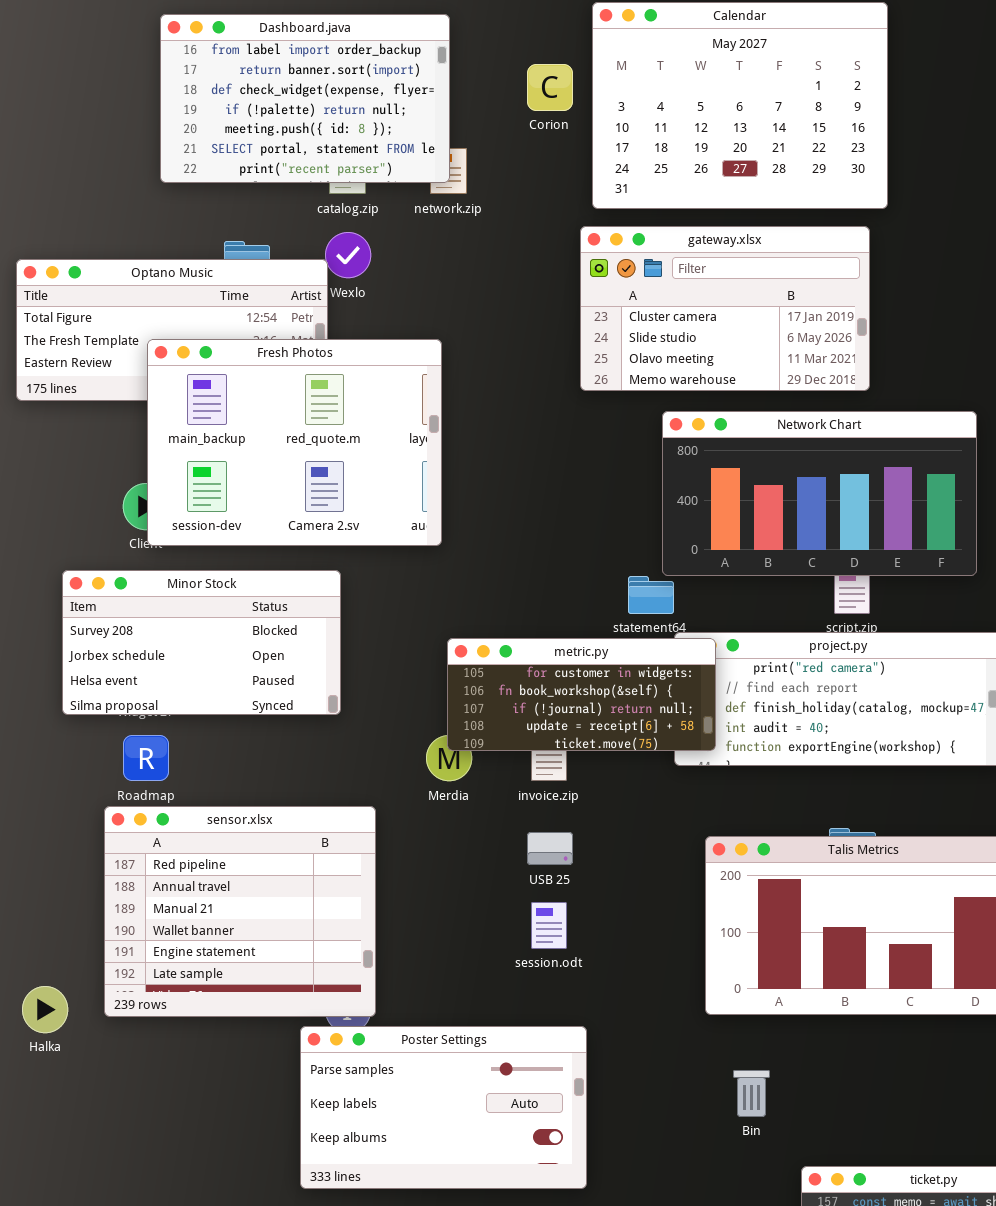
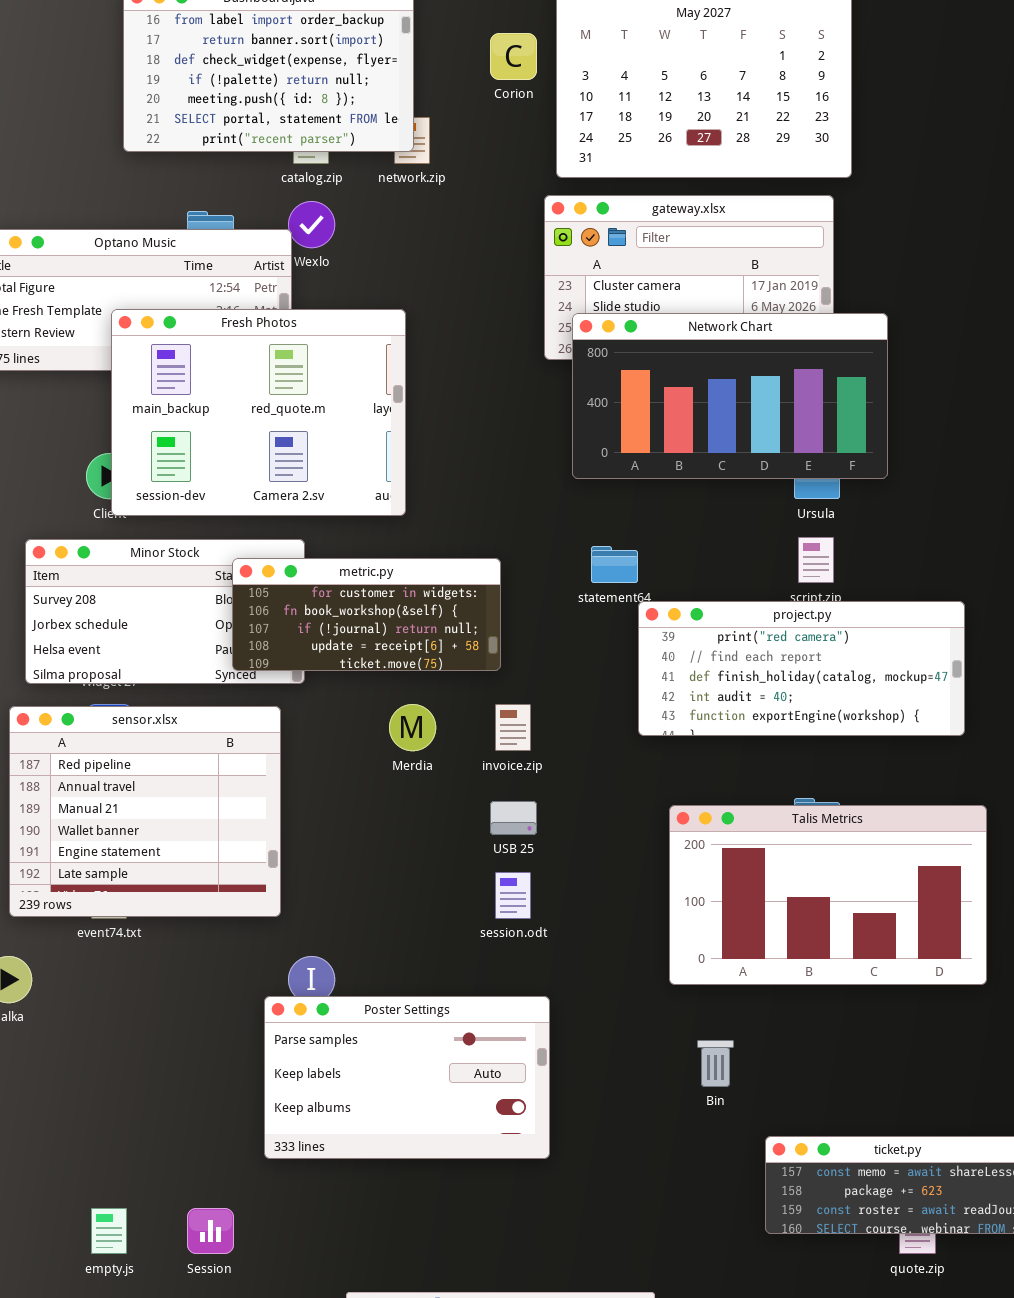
Network Chart: [662,411,977,576] -> [572,313,888,479], moved
metric.py: [447,638,716,751] -> [232,558,501,671], moved
sensor.xlsx: [104,806,376,1017] -> [9,706,281,917], moved

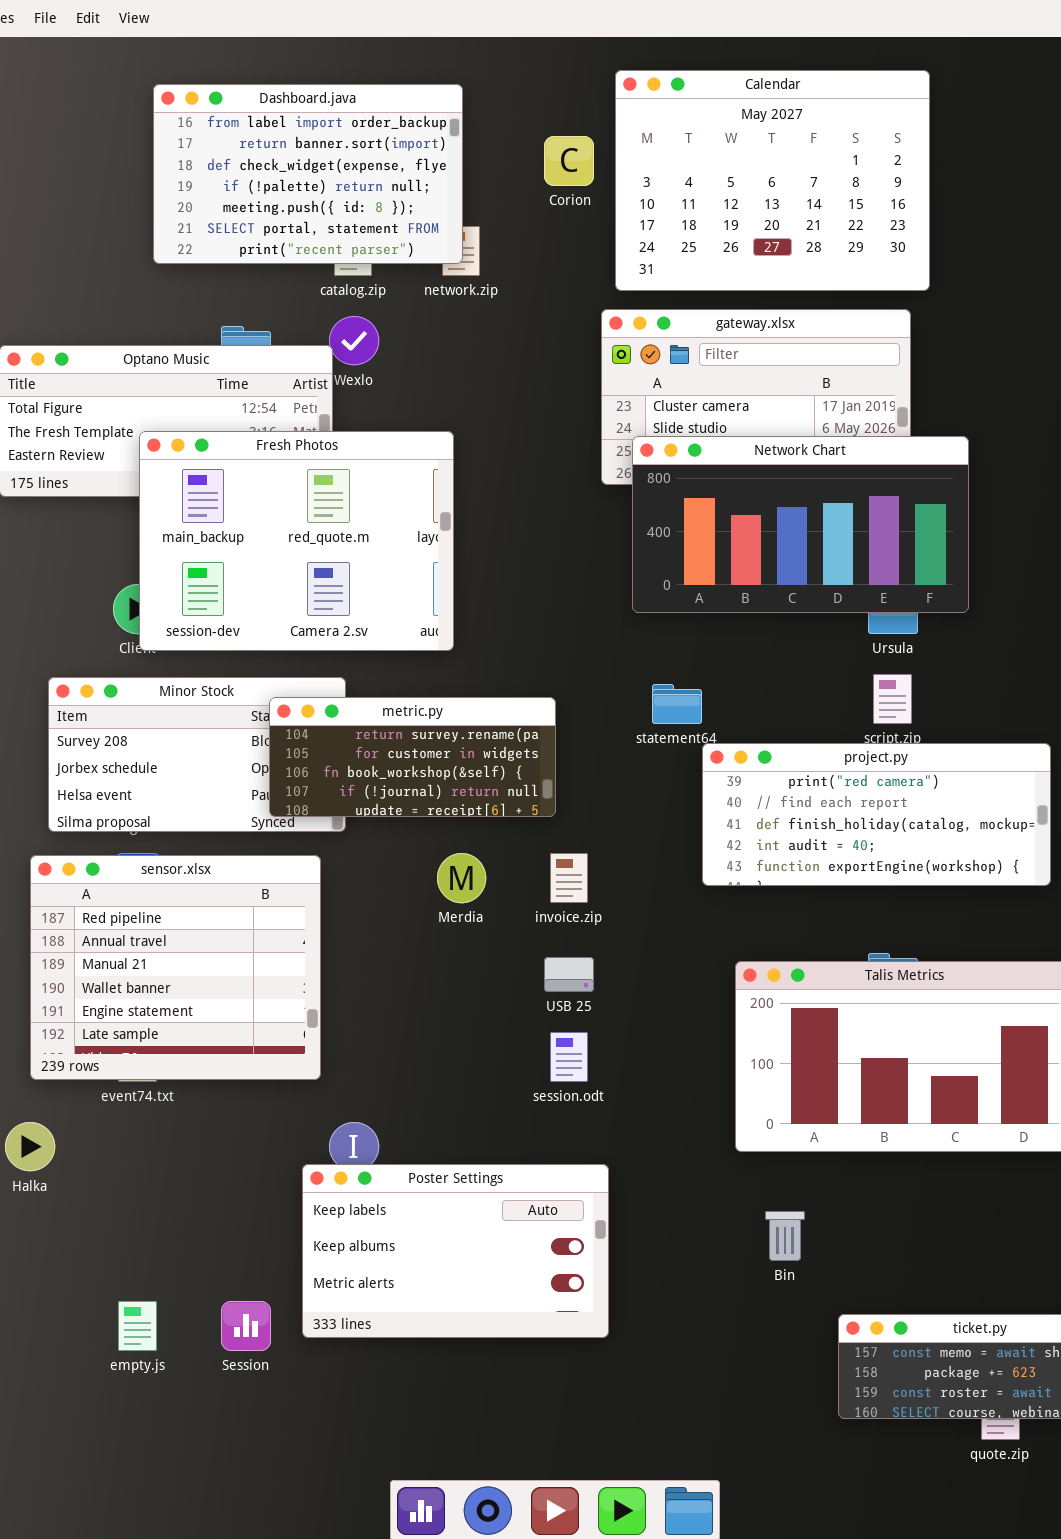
metric.py: [232,558,501,671] -> [269,697,556,817], scrolled up 1 row
Poster Settings: [264,996,550,1159] -> [302,1164,609,1338], scrolled down 1 row
empty.js: [91,1208,127,1254] -> [118,1301,157,1351], moved
Session: [187,1208,234,1254] -> [221,1301,271,1351], moved

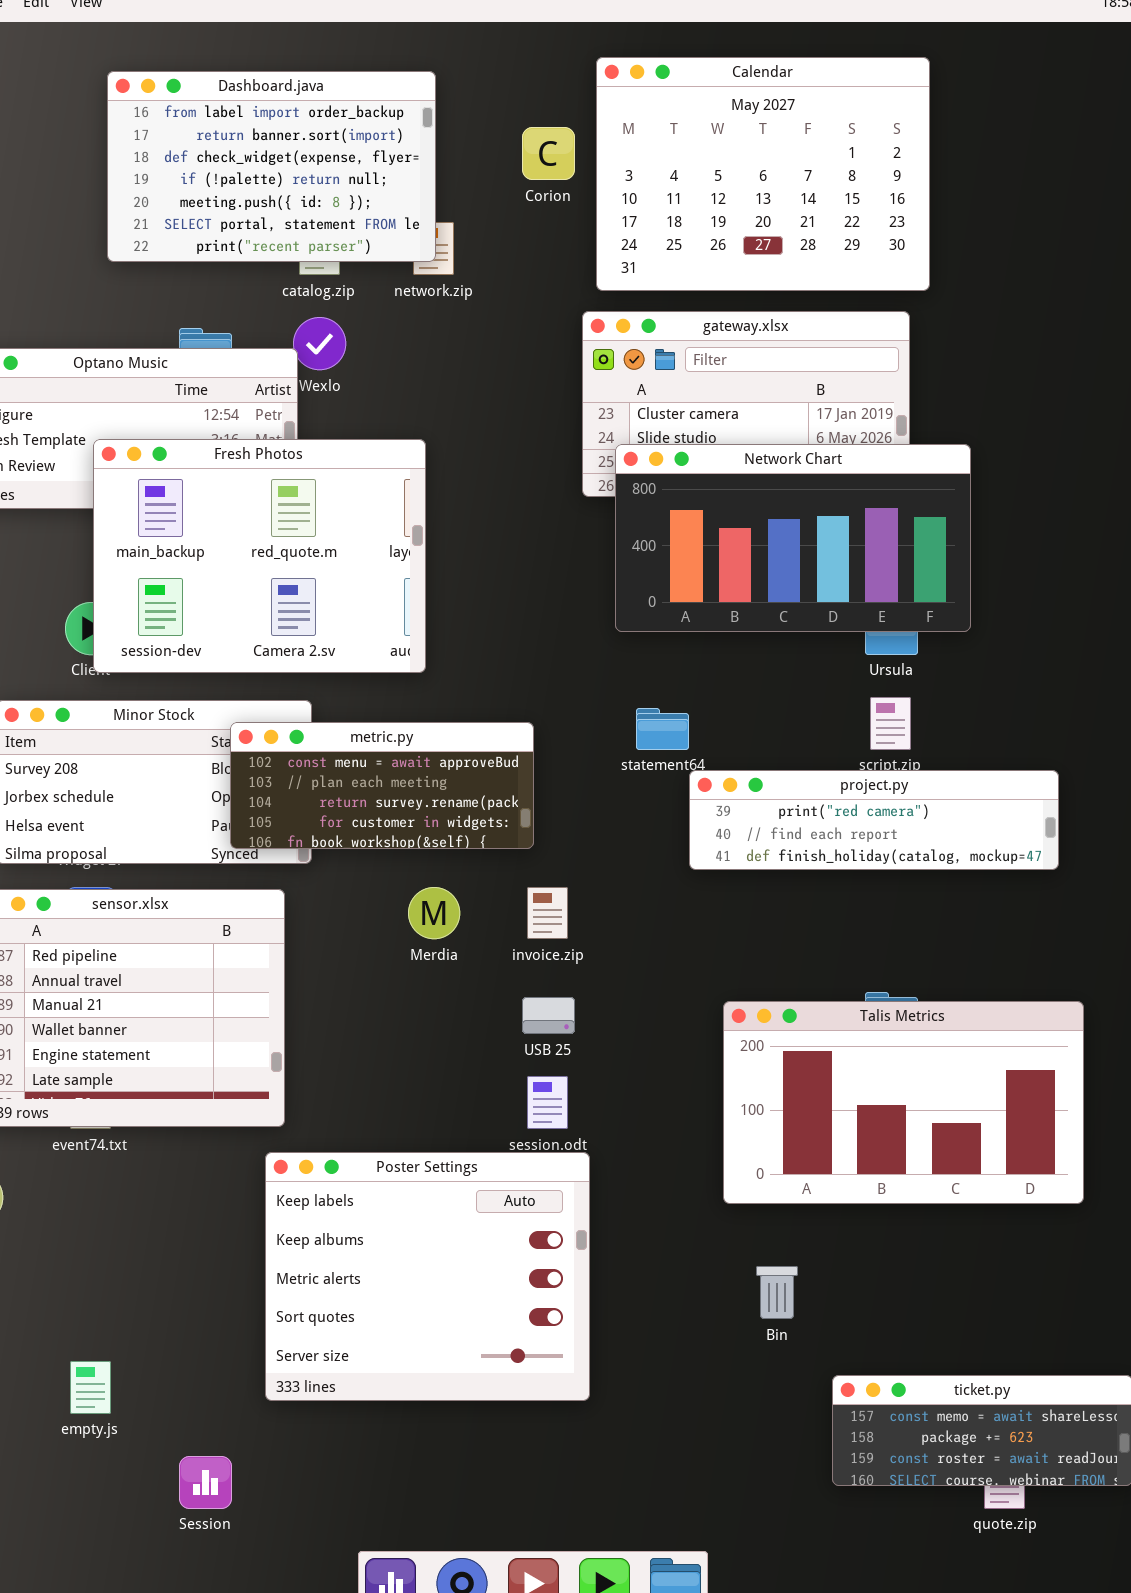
metric.py: [269,697,556,817] -> [230,722,534,849], scrolled up 2 rows
project.py: [702,743,1051,886] -> [689,770,1059,870], resized
Poster Settings: [302,1164,609,1338] -> [265,1152,590,1401], resized
Session: [221,1301,271,1351] -> [179,1456,232,1509], moved

